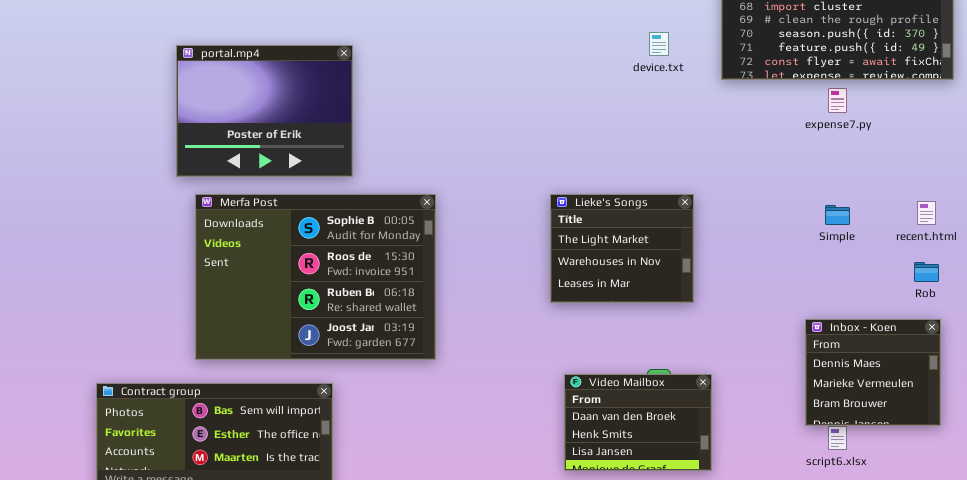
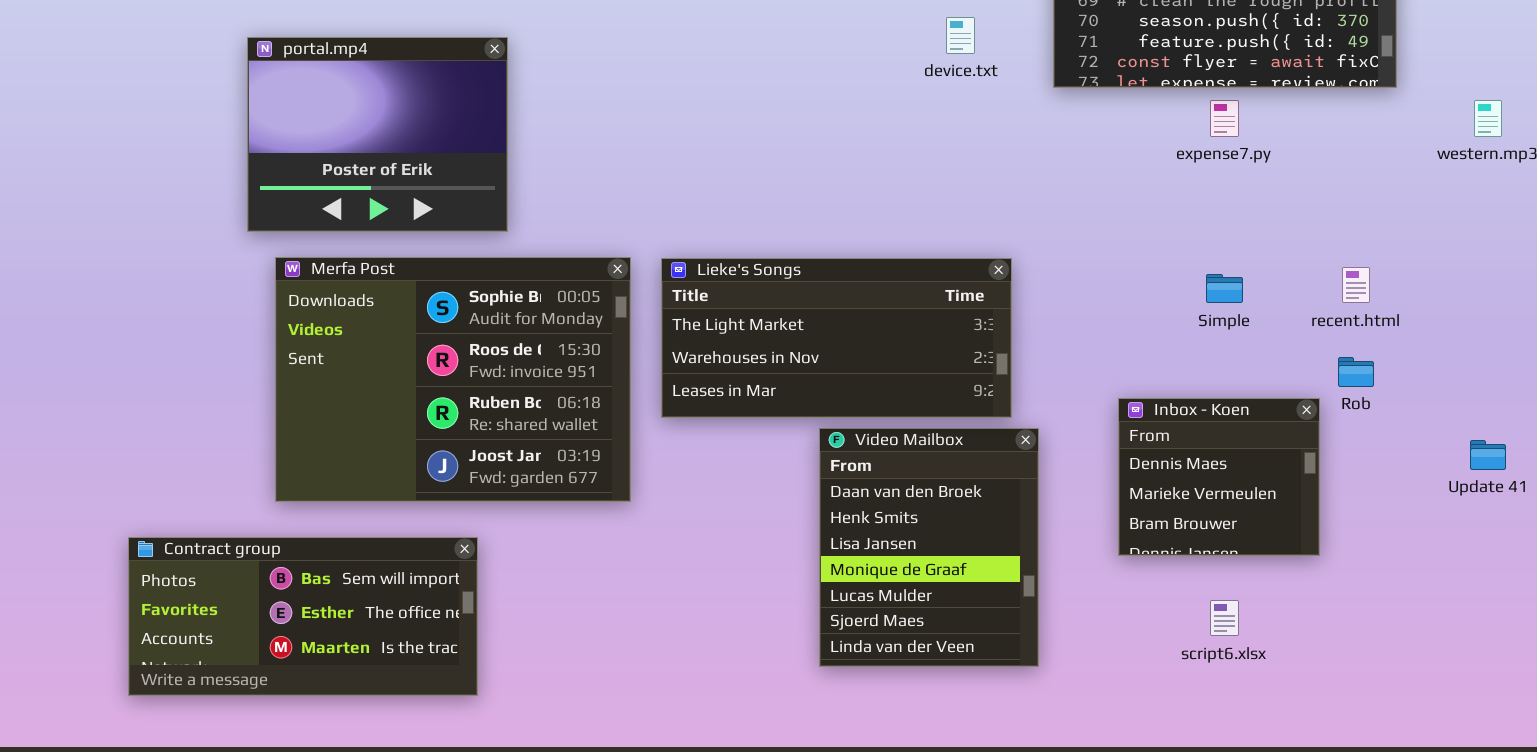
Lieke's Songs: [550,194,694,303] -> [661,258,1012,418], resized
Inbox - Koen: [805,319,941,426] -> [1118,398,1320,556], moved
Video Mailbox: [564,374,712,471] -> [819,428,1039,667], resized

